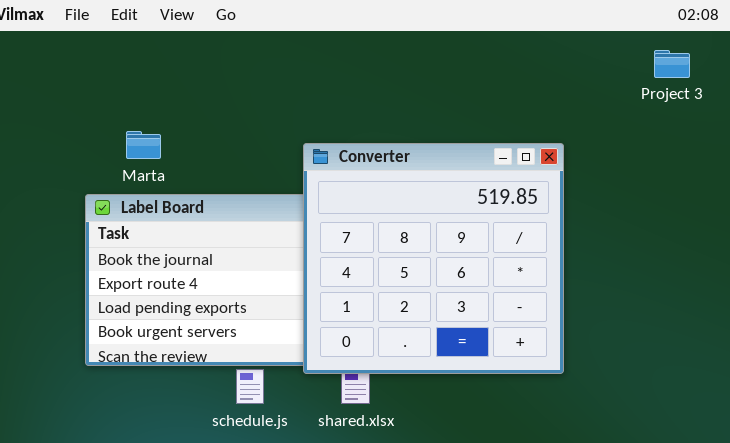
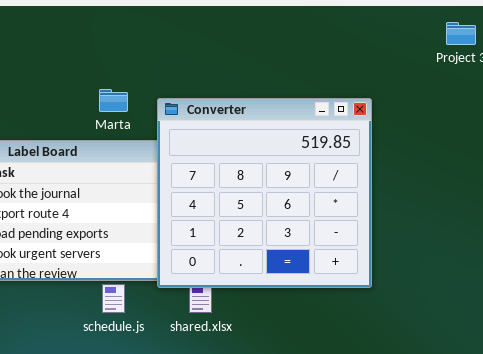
Marta: [126,131,161,159] -> [99,89,128,112], moved

